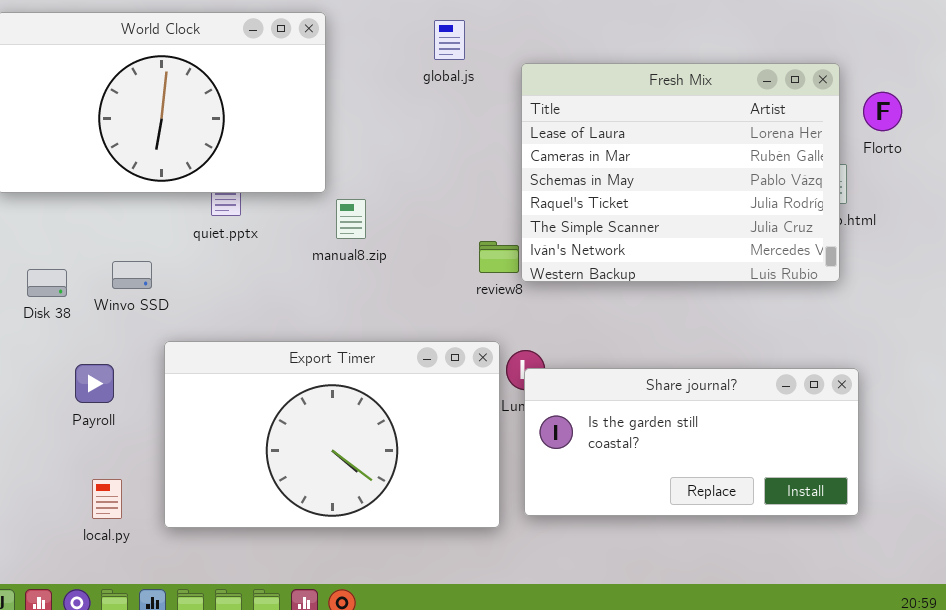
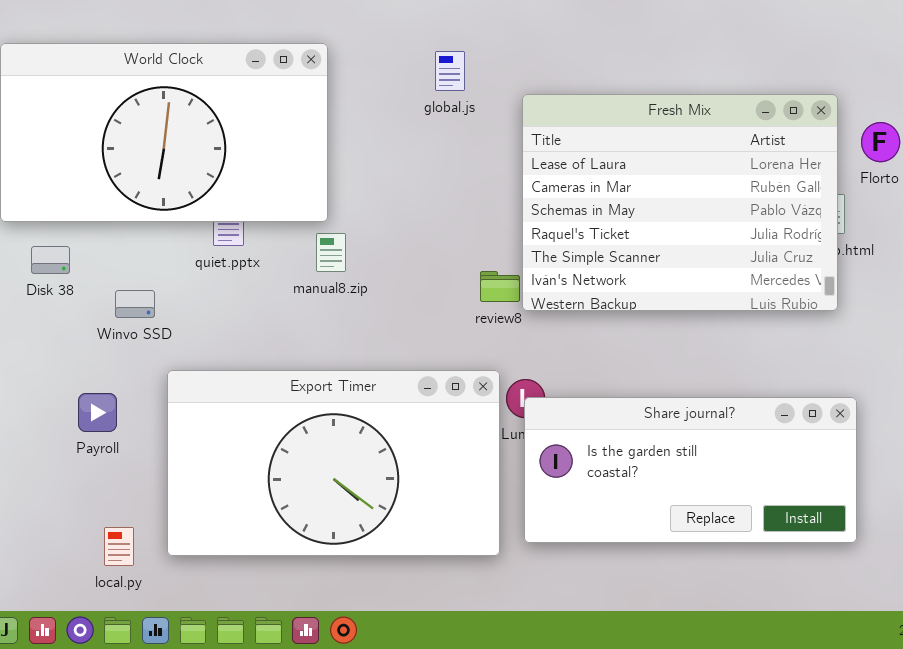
manual8.zip: [336,199,366,239] -> [316,233,346,272], moved
Disk 38: [27,269,67,297] -> [31,246,70,274], moved
local.py: [92,479,122,519] -> [104,527,134,566], moved

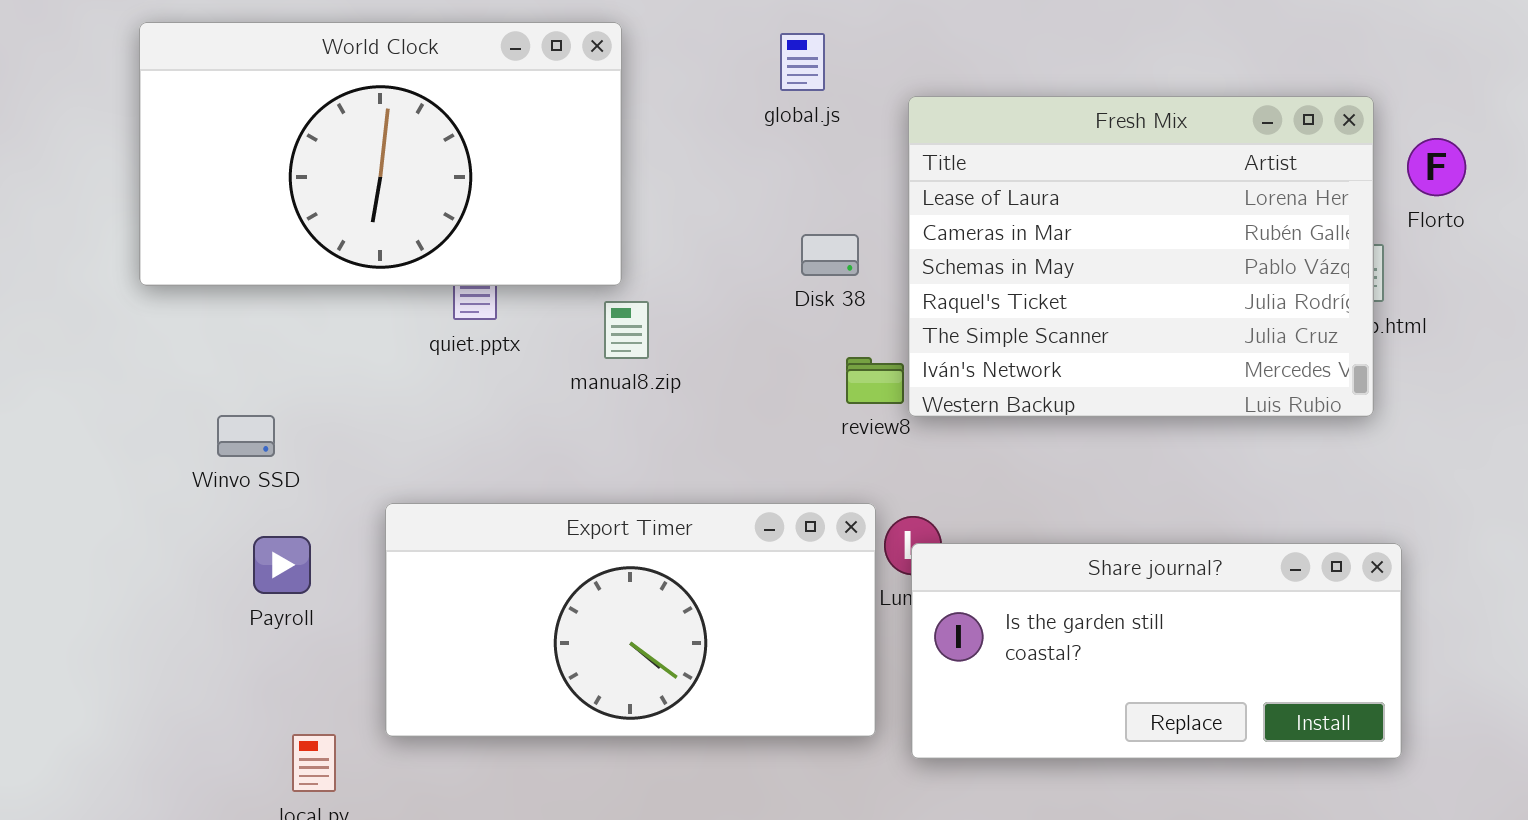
Disk 38: [31,246,70,274] -> [801,234,859,276], moved
Winvo SSD: [115,290,155,318] -> [217,415,275,457], moved
Export Timer: [167,370,500,556] -> [385,503,876,737], resized

